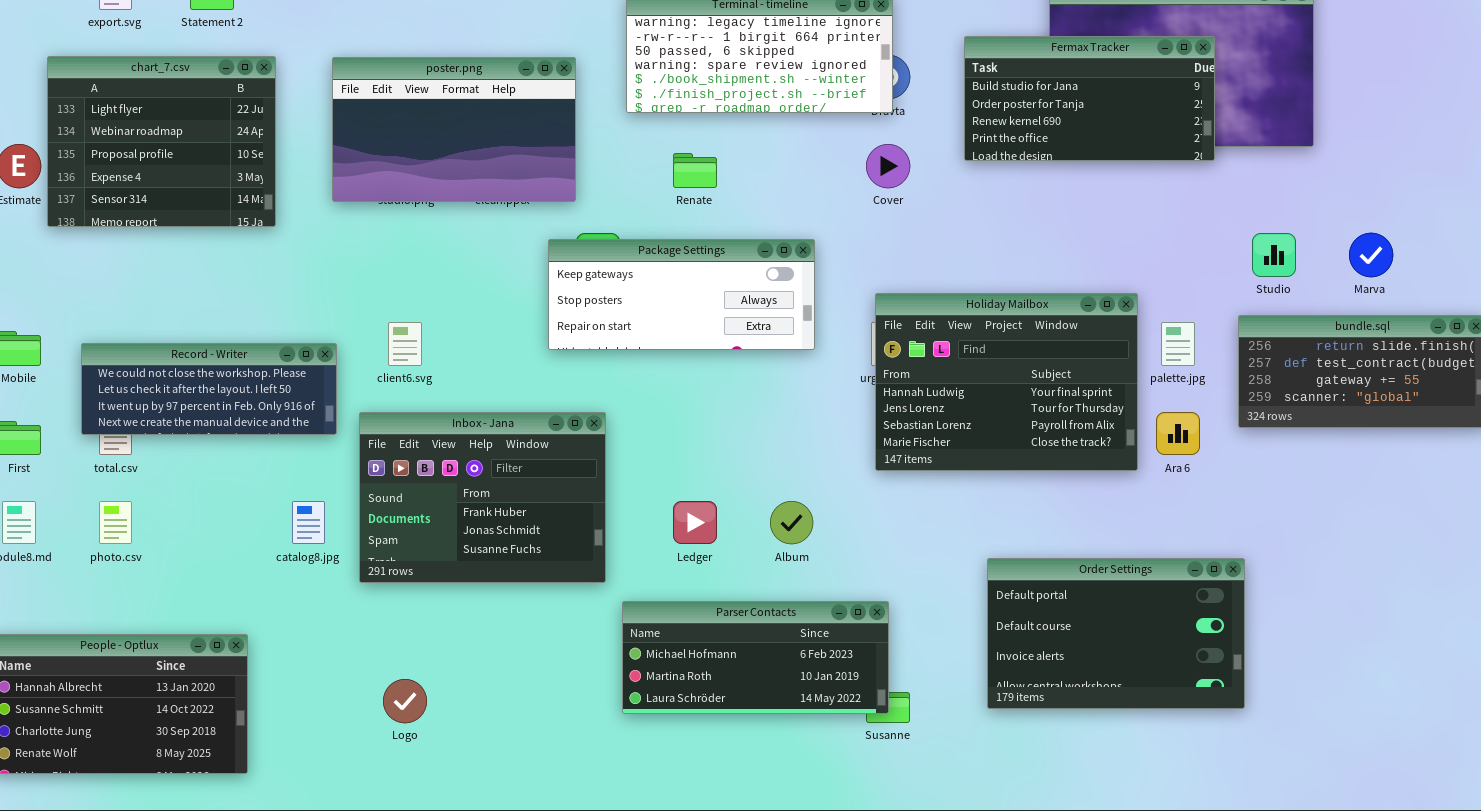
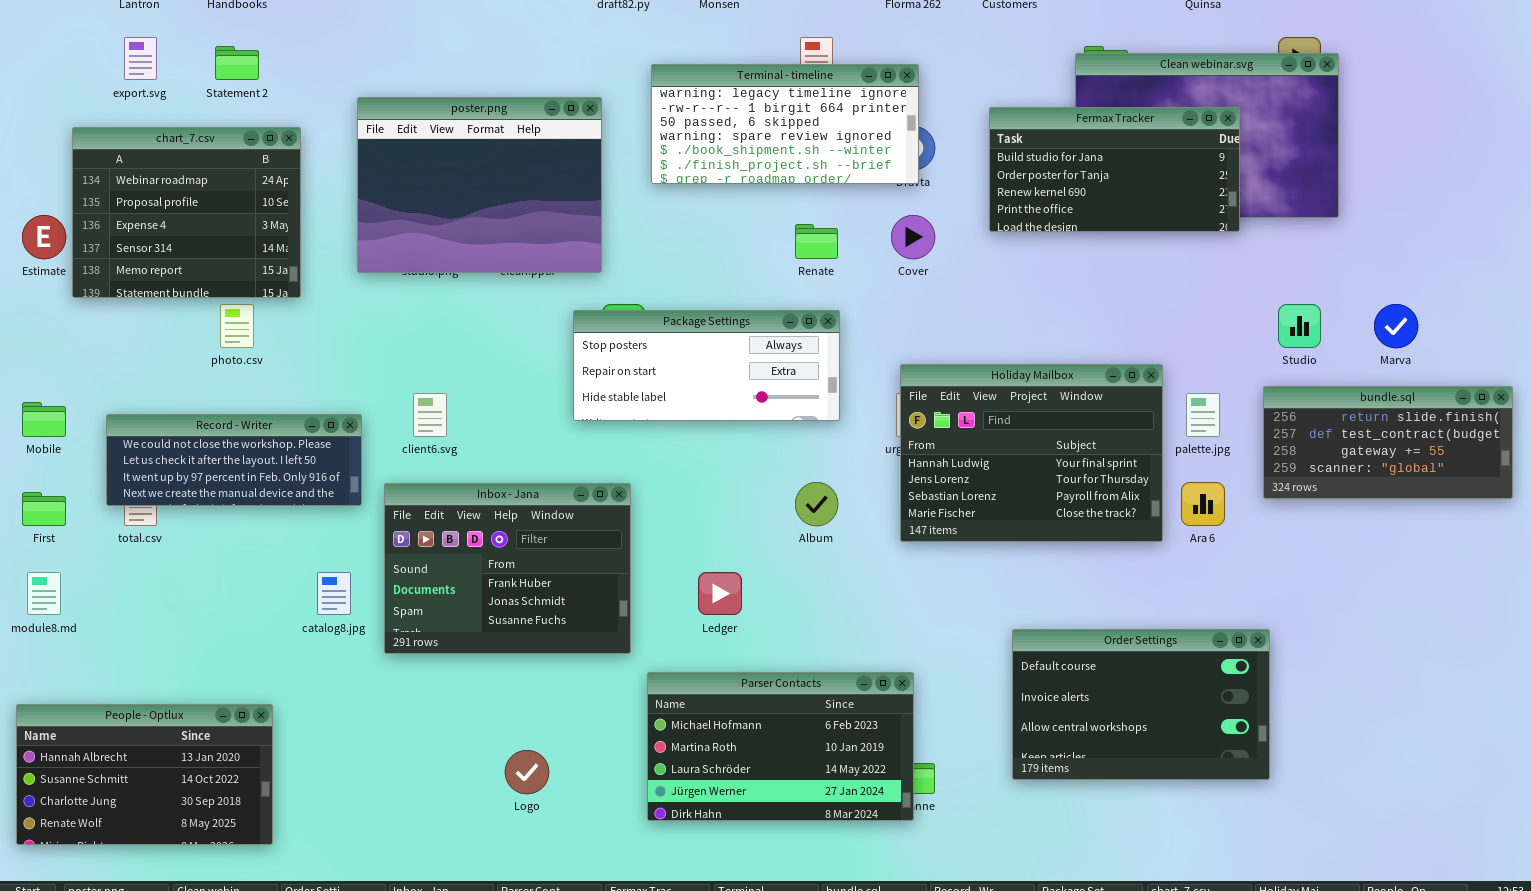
chart_7.csv: [47,56,276,227] -> [72,127,301,298], scrolled down 1 row
poster.png: [332,57,576,202] -> [357,97,602,273], resized
Renate: [673,153,717,188] -> [795,224,838,259], moved
Package Settings: [548,239,815,350] -> [573,310,840,421], scrolled down 1 row
photo.csv: [99,501,132,544] -> [220,304,254,348], moved
Album: [770,501,813,544] -> [795,482,838,526], moved
Order Settings: [987,558,1245,709] -> [1012,629,1270,780], scrolled down 1 row
Parser Contacts: [622,601,889,714] -> [647,672,914,821], resized
Logo: [383,679,427,723] -> [505,750,549,794], moved

